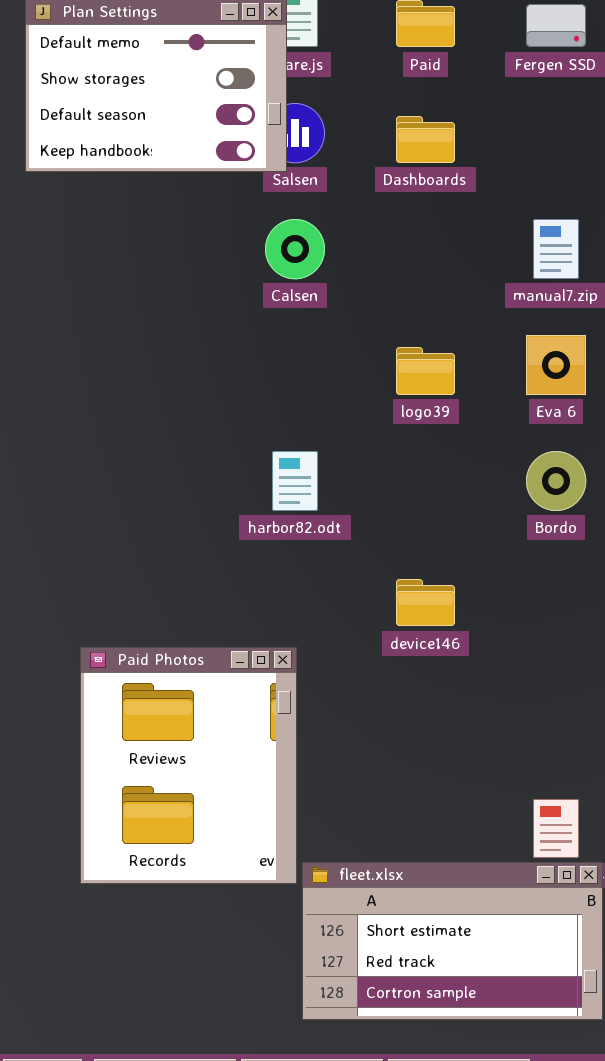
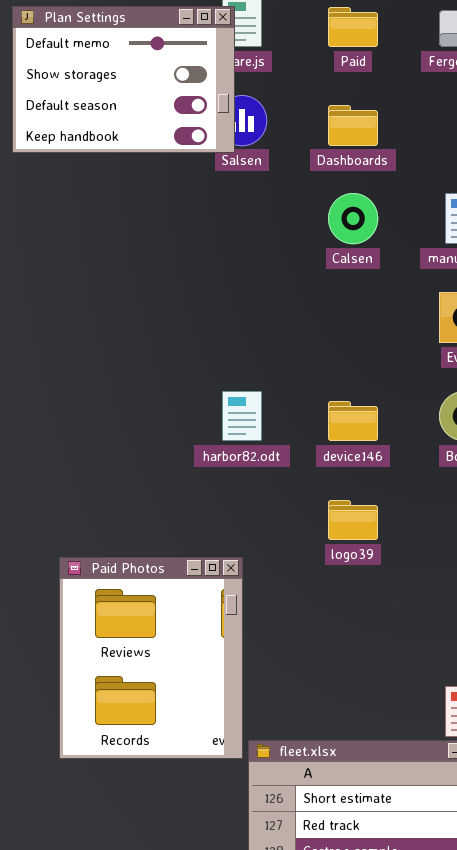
Calsen: [265,219,325,279] -> [328,193,378,244], moved
logo39: [396,347,455,395] -> [328,500,378,540], moved
device146: [396,579,455,626] -> [328,401,378,441], moved

